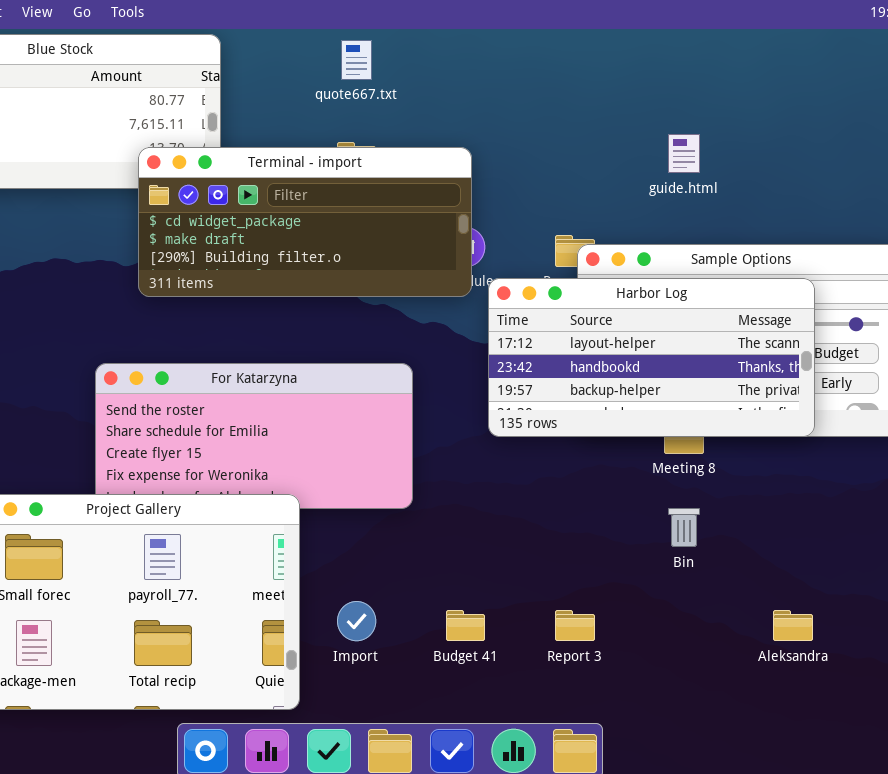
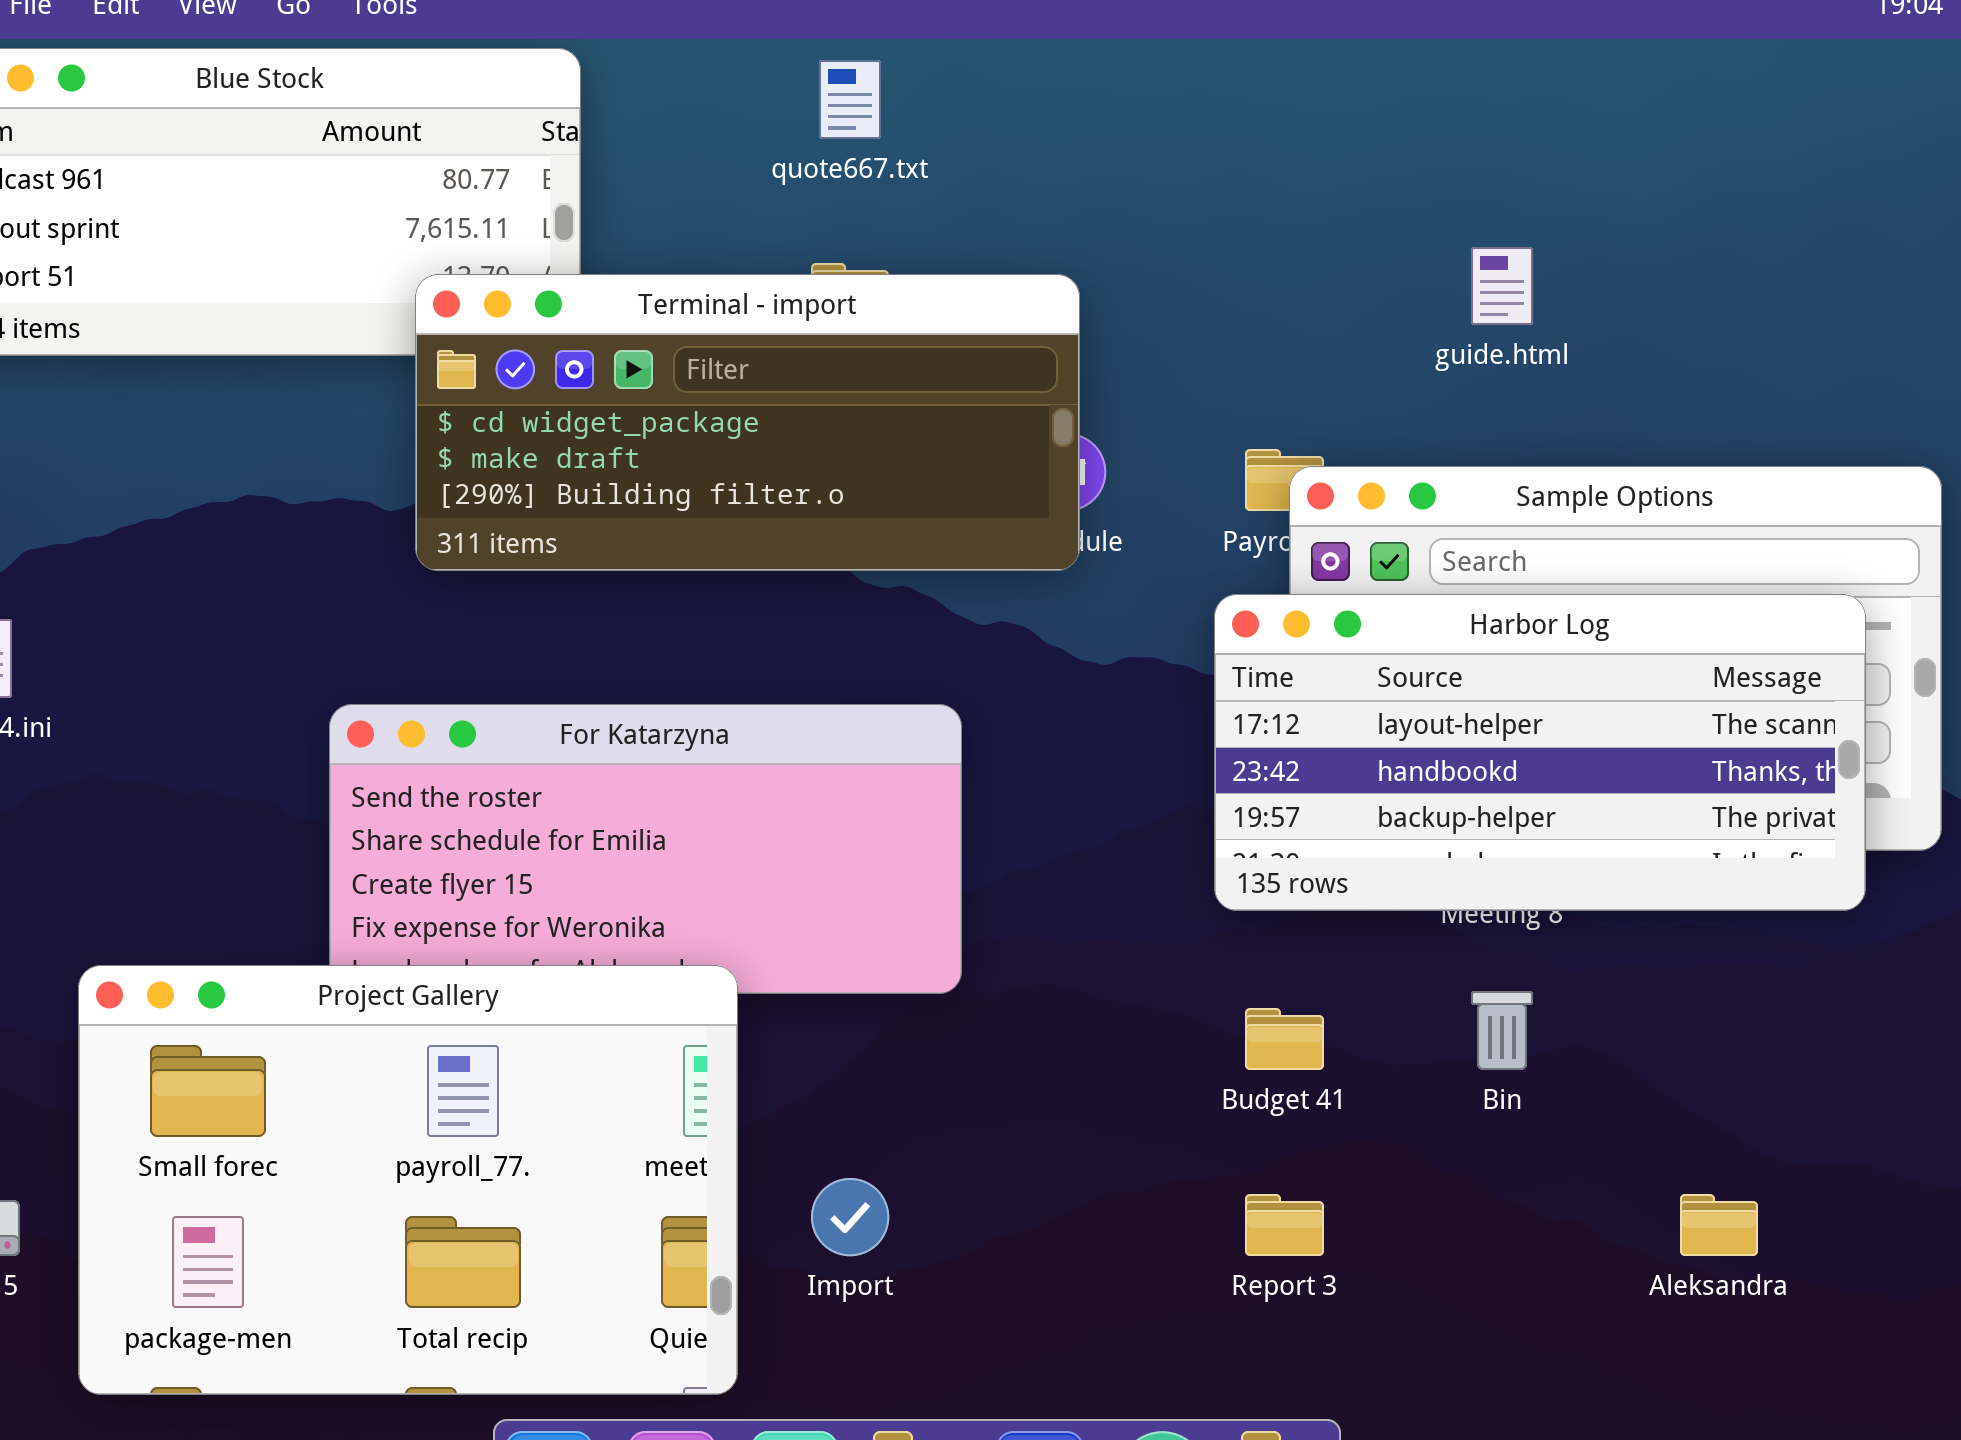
Harbor Log: [488,278,815,437] -> [1214,594,1866,911], moved
Budget 41: [446,610,485,641] -> [1245,1008,1324,1070], moved

